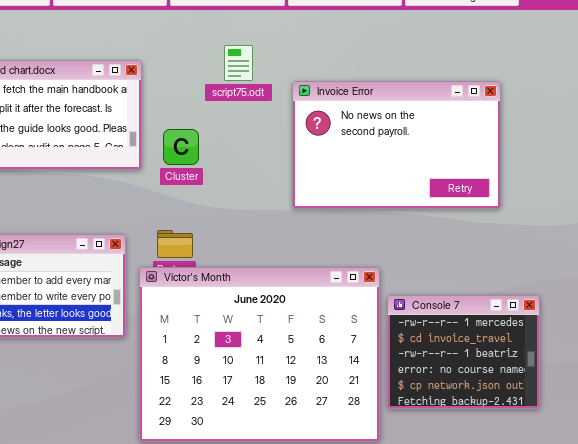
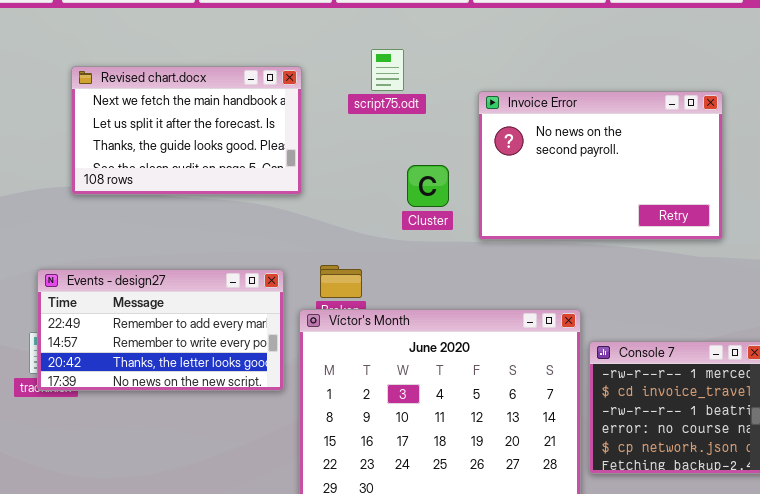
script75.odt: [224,45,253,81] -> [371,49,404,91], moved
Cluster: [163,129,199,165] -> [407,165,449,207], moved

